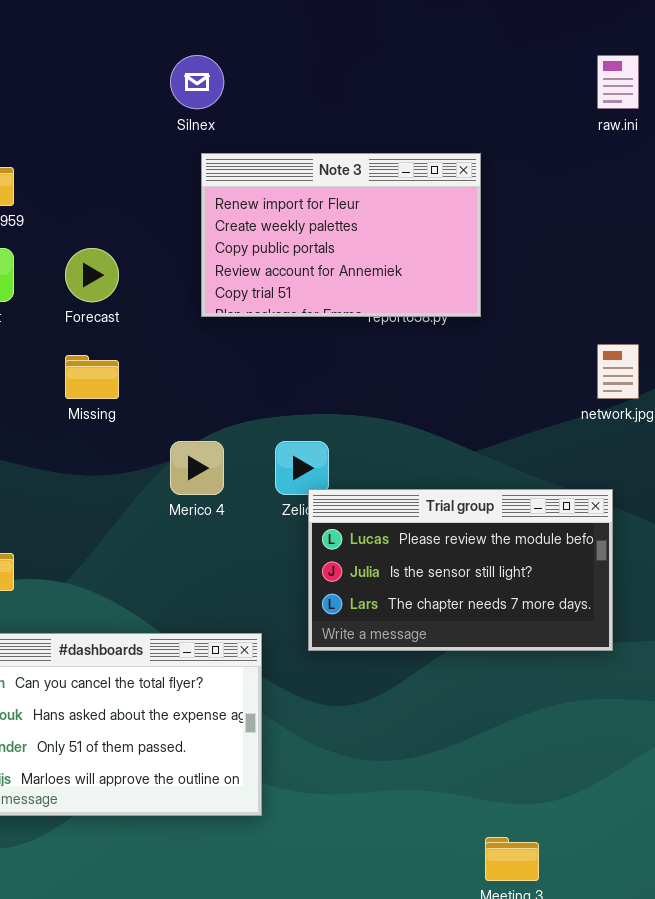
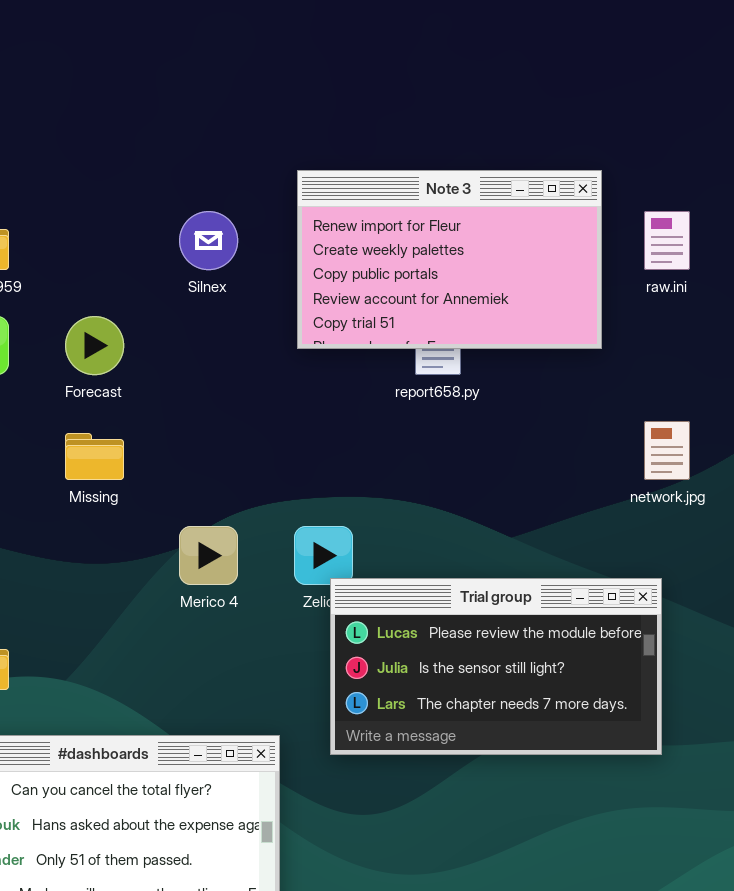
Silnex: [170,55,224,109] -> [179,211,238,270], moved
raw.ini: [597,55,639,109] -> [644,211,690,270], moved
Note 3: [201,153,481,317] -> [297,170,602,349], moved

